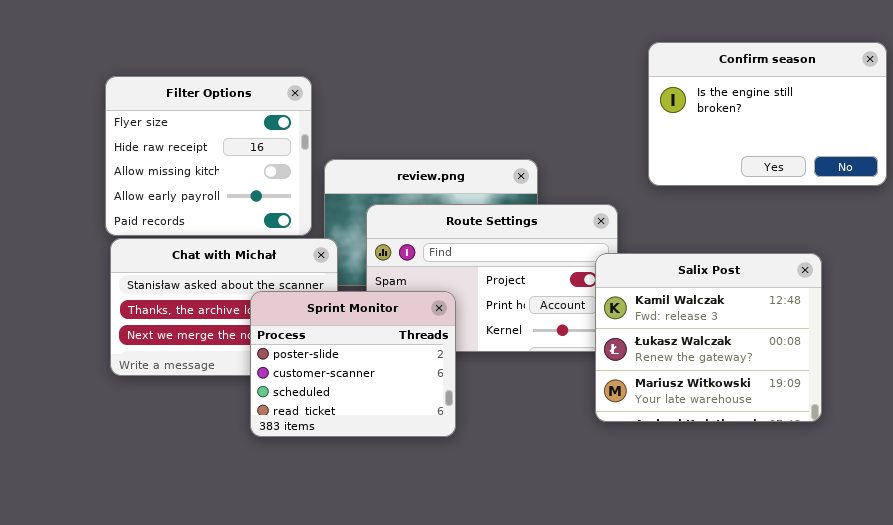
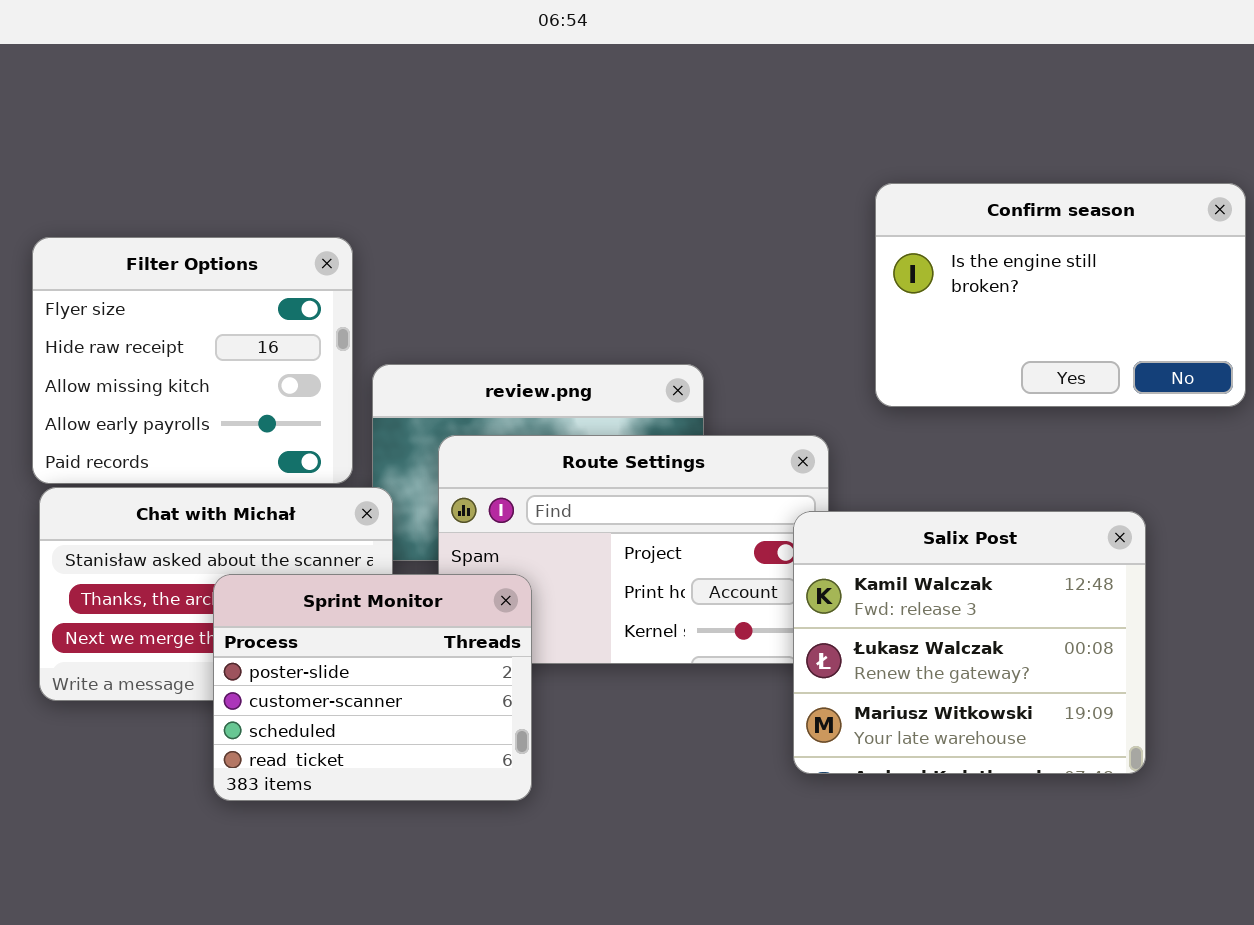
Sprint Monitor: [250,291,456,437] -> [213,574,532,801], moved

